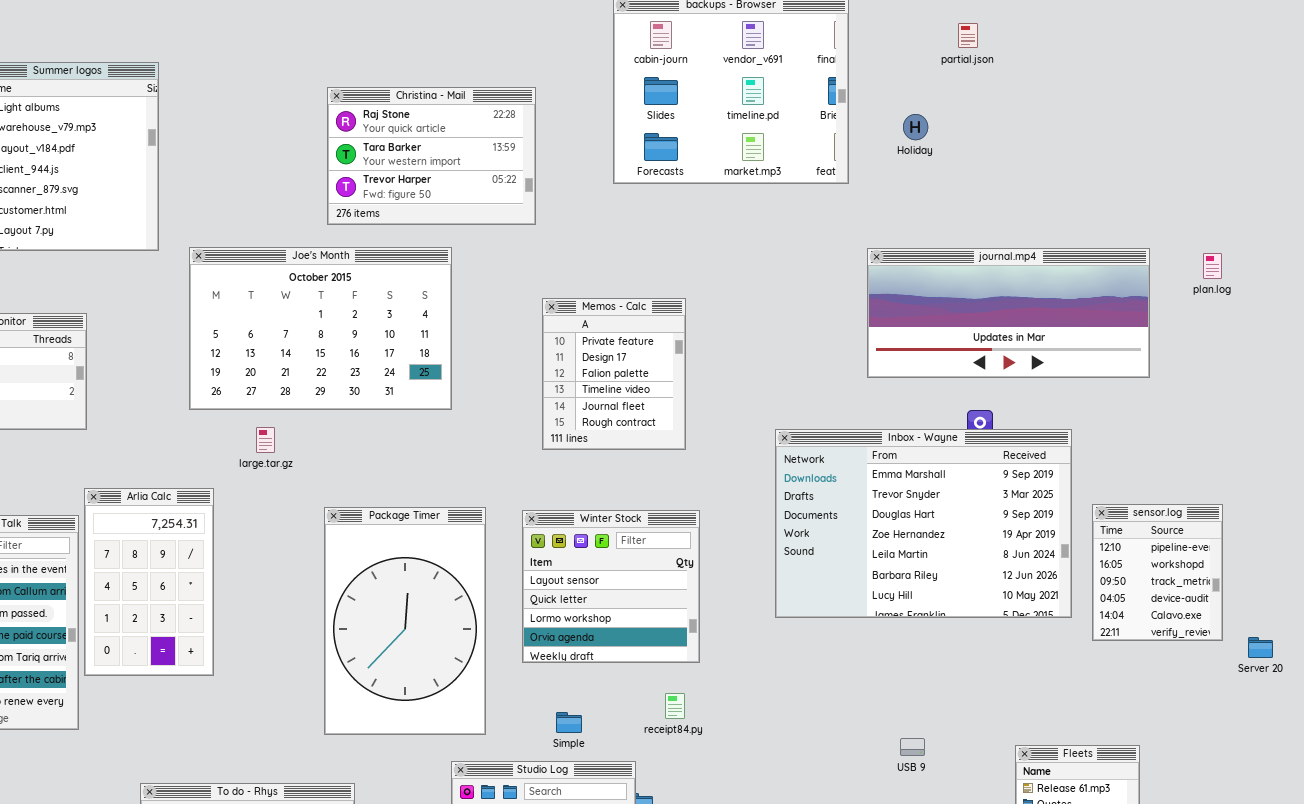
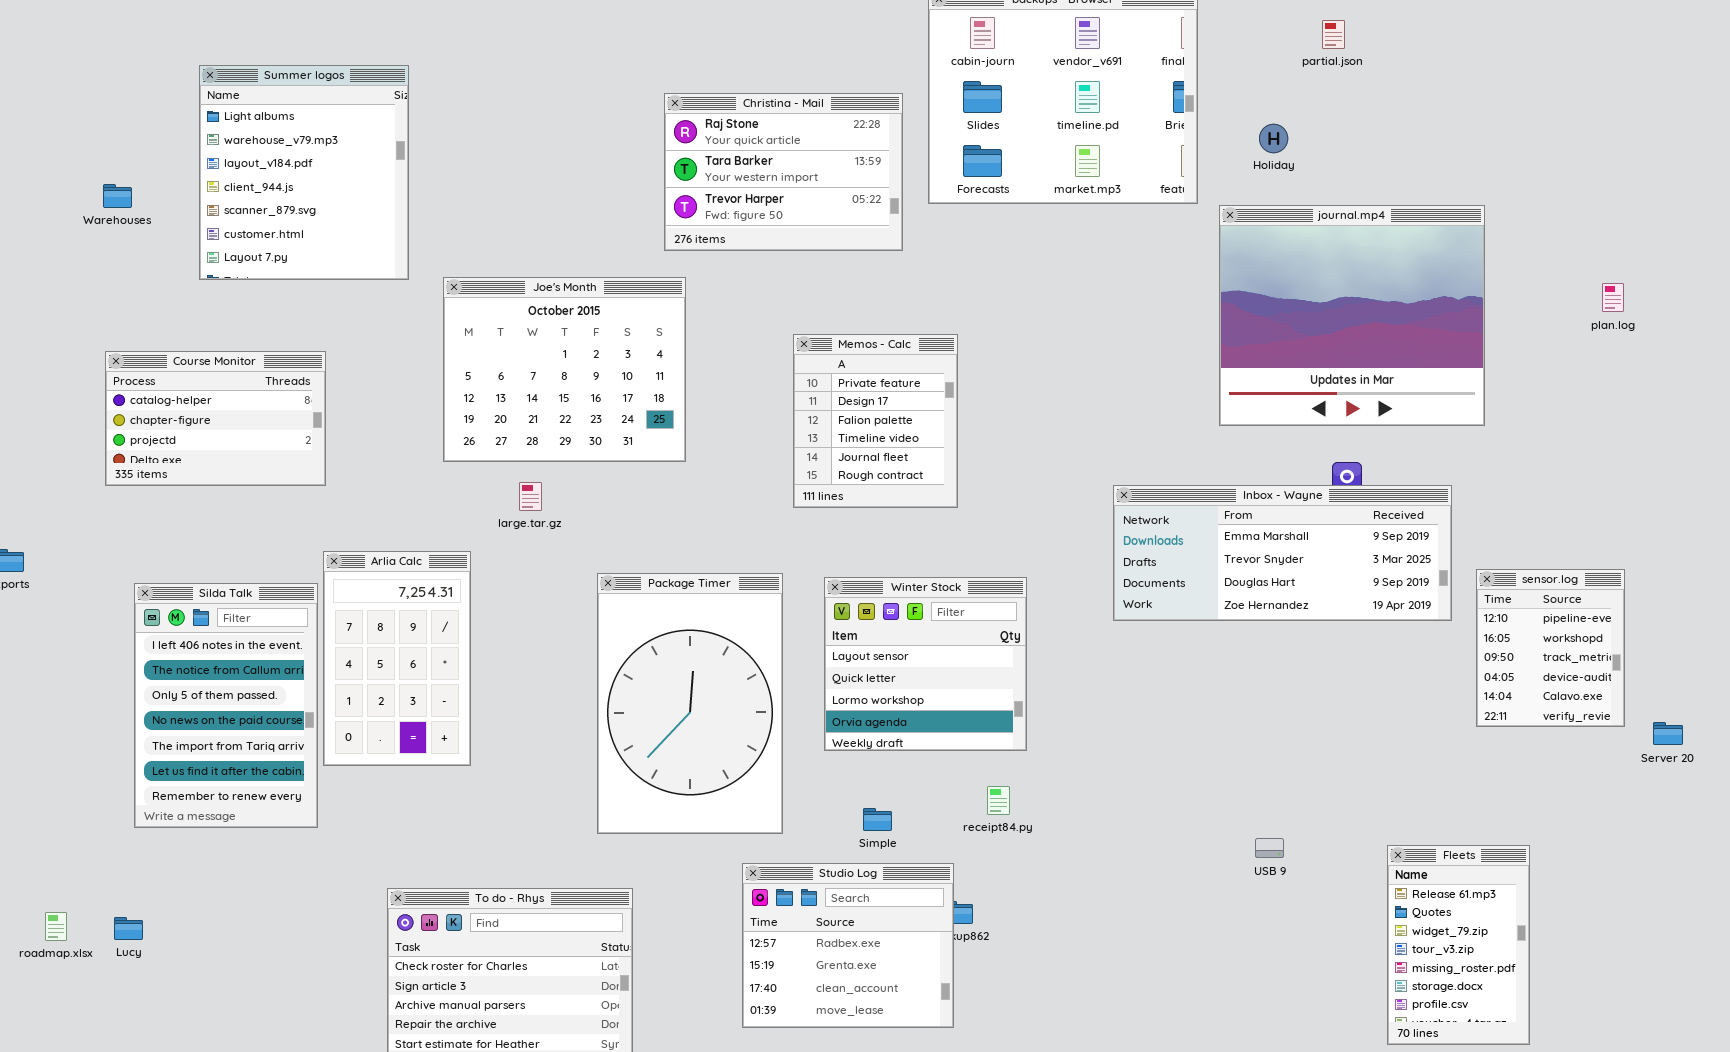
Christina - Mail: [327,87,536,225] -> [664,93,903,251], moved
Joe's Month: [189,247,452,410] -> [443,277,686,462], resized
journal.mp4: [867,248,1150,378] -> [1219,205,1485,426], resized
Memos - Calc: [542,298,686,450] -> [793,334,958,508], moved
Inbox - Wayne: [775,429,1072,618] -> [1113,485,1452,621], resized

